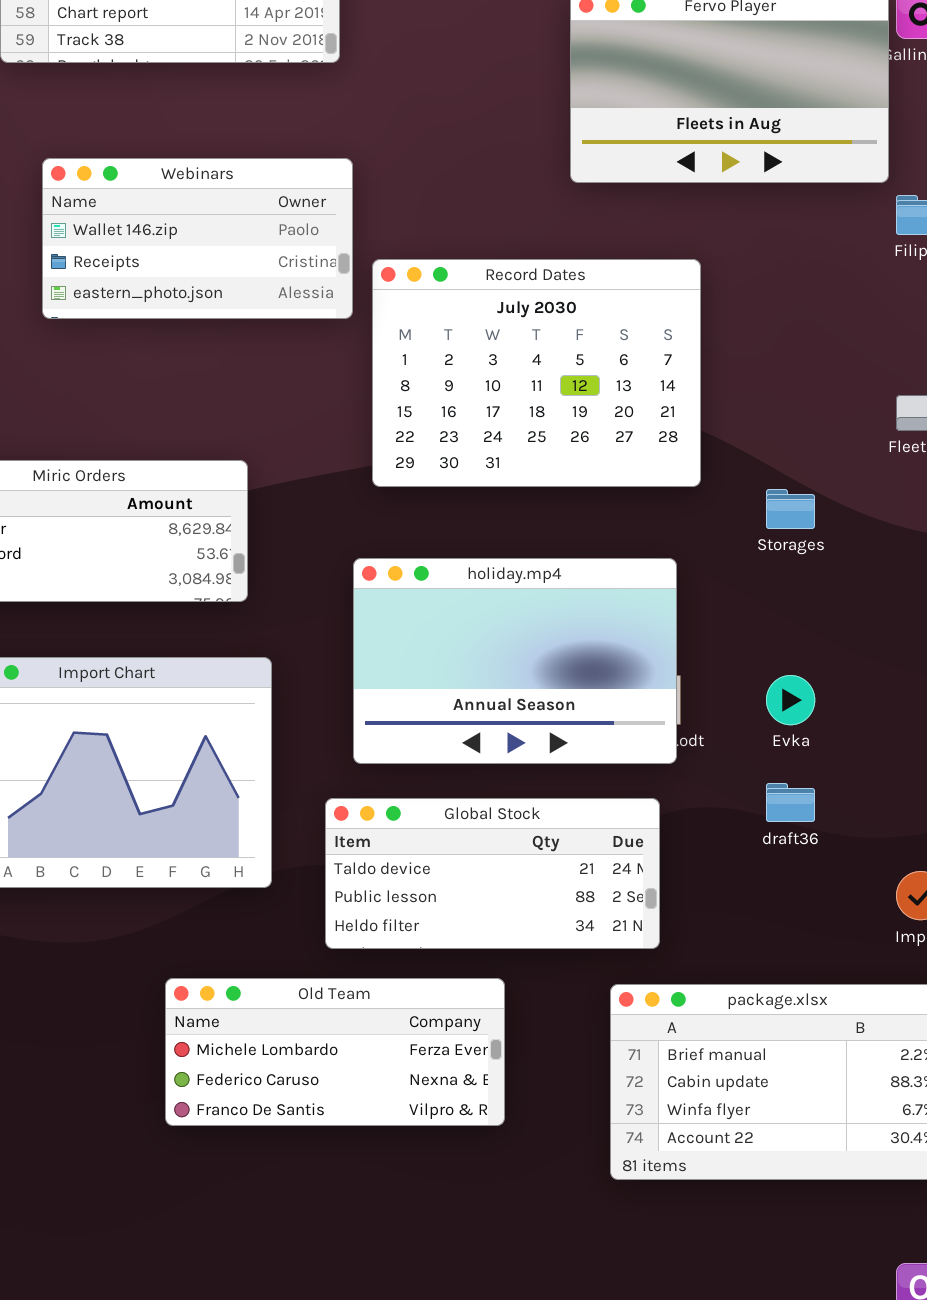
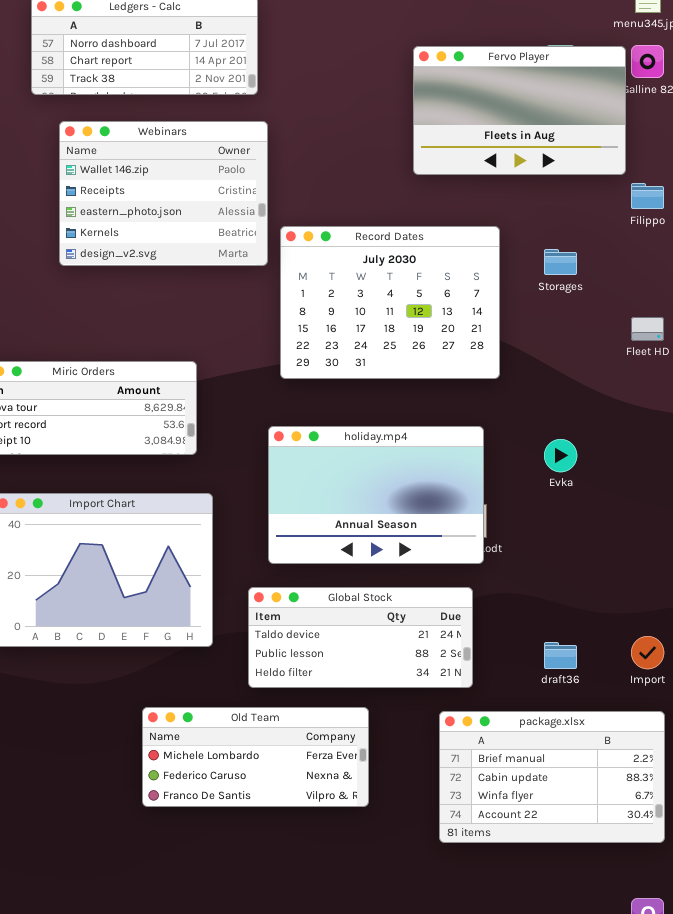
Webinars: [42,158,353,319] -> [59,121,268,266], resized
Storages: [766,489,815,529] -> [544,249,577,275], moved
Evka: [766,675,815,725] -> [544,439,577,472], moved
draft36: [766,783,815,822] -> [544,642,577,669], moved

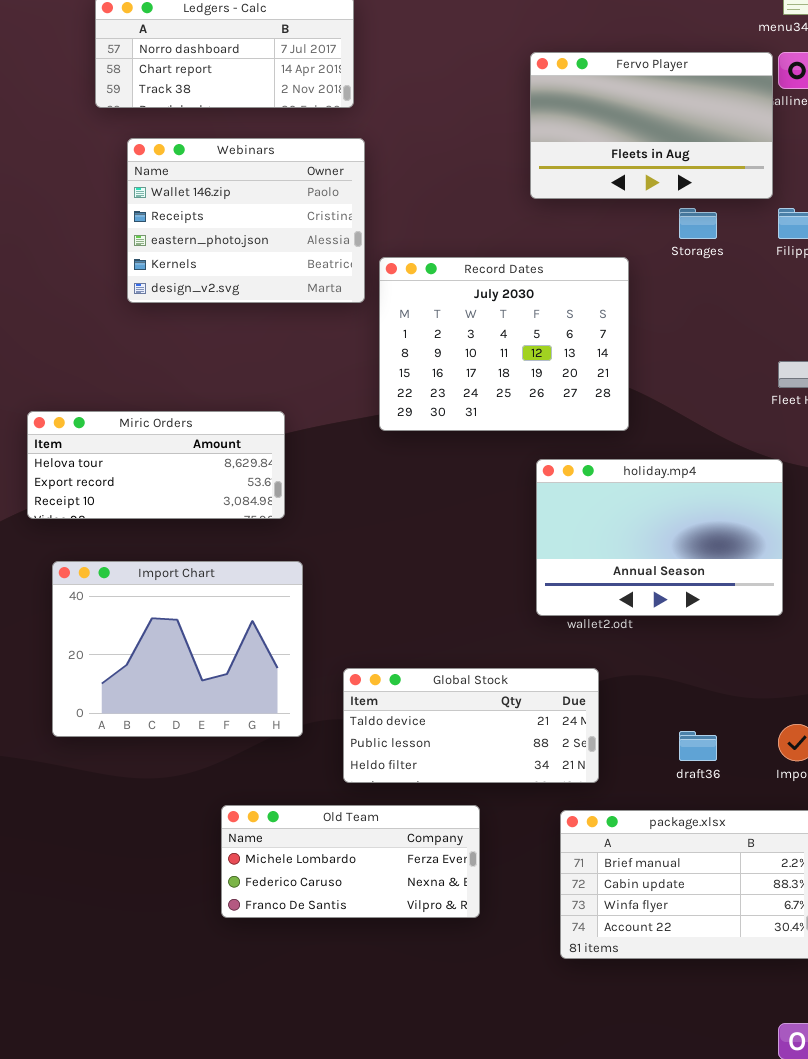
Storages: [544,249,577,275] -> [679,208,717,239], moved
holiday.mp4: [268,426,484,564] -> [536,459,783,616], moved

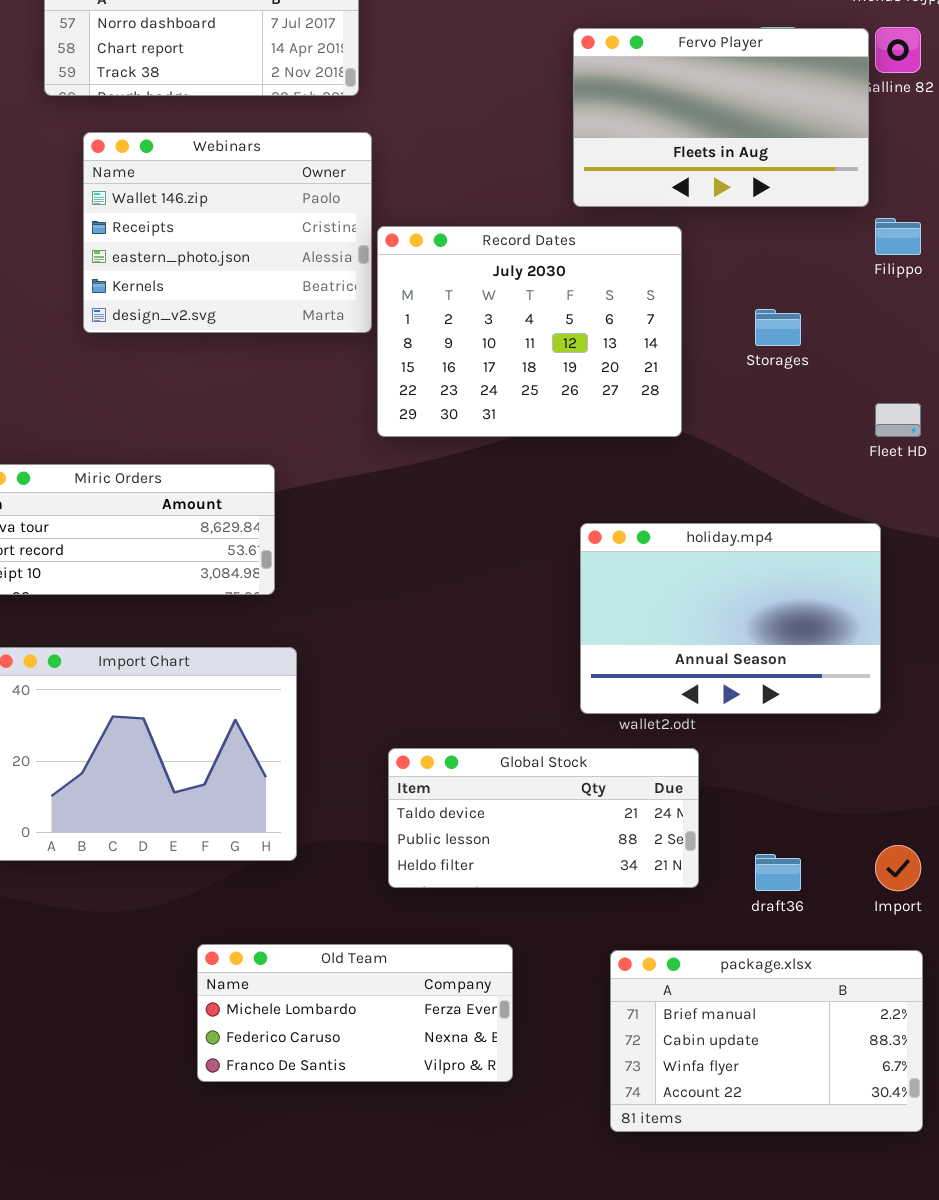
Storages: [679,208,717,239] -> [755,309,801,346], moved
Record Dates: [379,257,629,431] -> [377,226,682,437], moved
Global Stock: [343,668,599,783] -> [388,748,699,888], moved

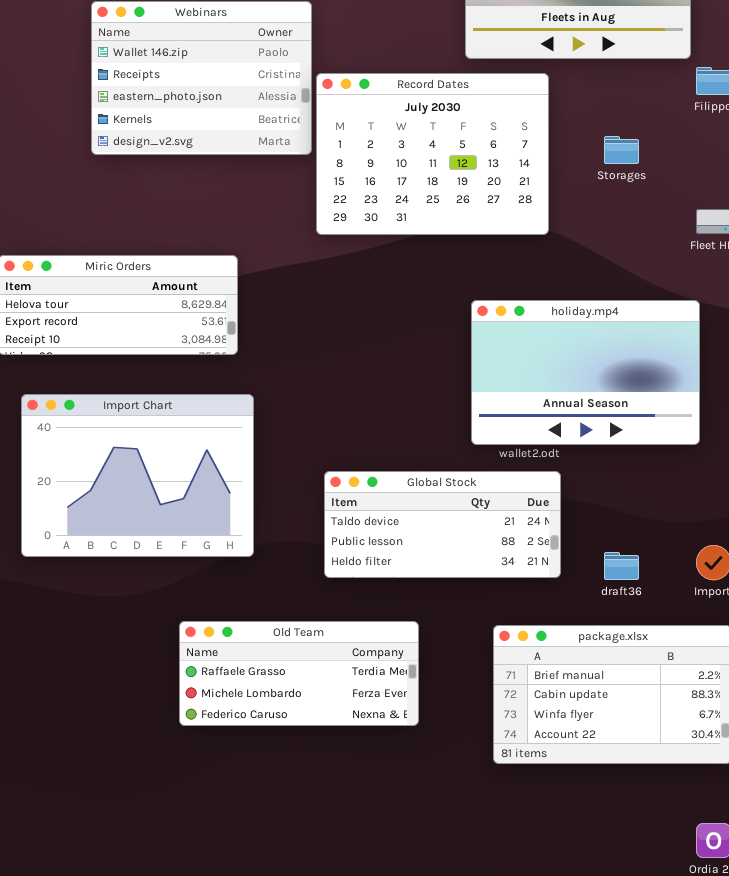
Old Team: [197,944,513,1082] -> [179,621,419,726], scrolled up 1 row

